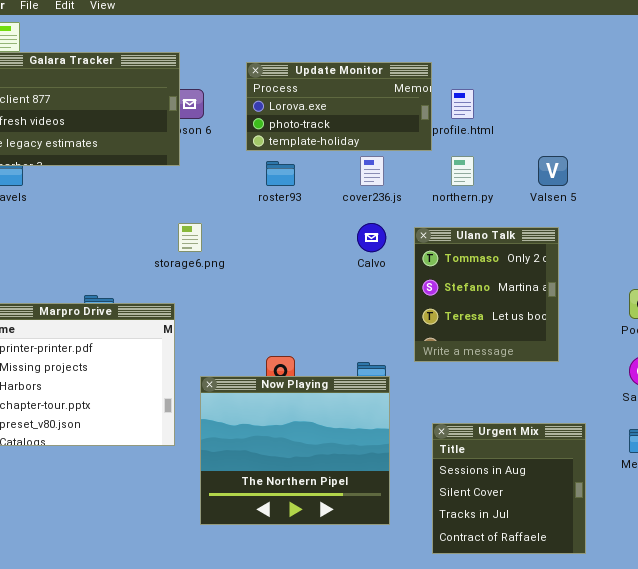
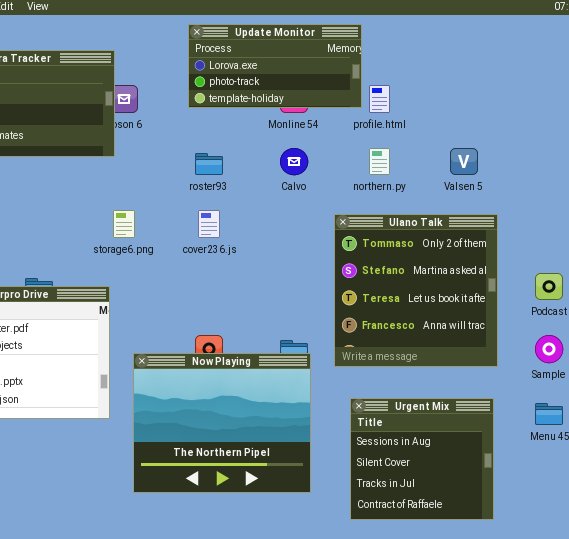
Update Monitor: [246,62,432,151] -> [188,24,362,108], moved
cover236.js: [360,156,384,186] -> [198,210,220,238], moved
Calvo: [357,223,386,252] -> [280,148,308,175], moved
Ulano Talk: [414,227,559,362] -> [334,214,498,367], resized

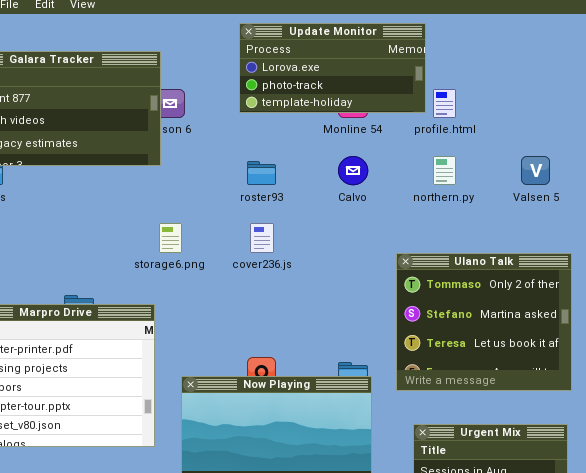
Ulano Talk: [334,214,498,367] -> [396,253,572,391], resized

